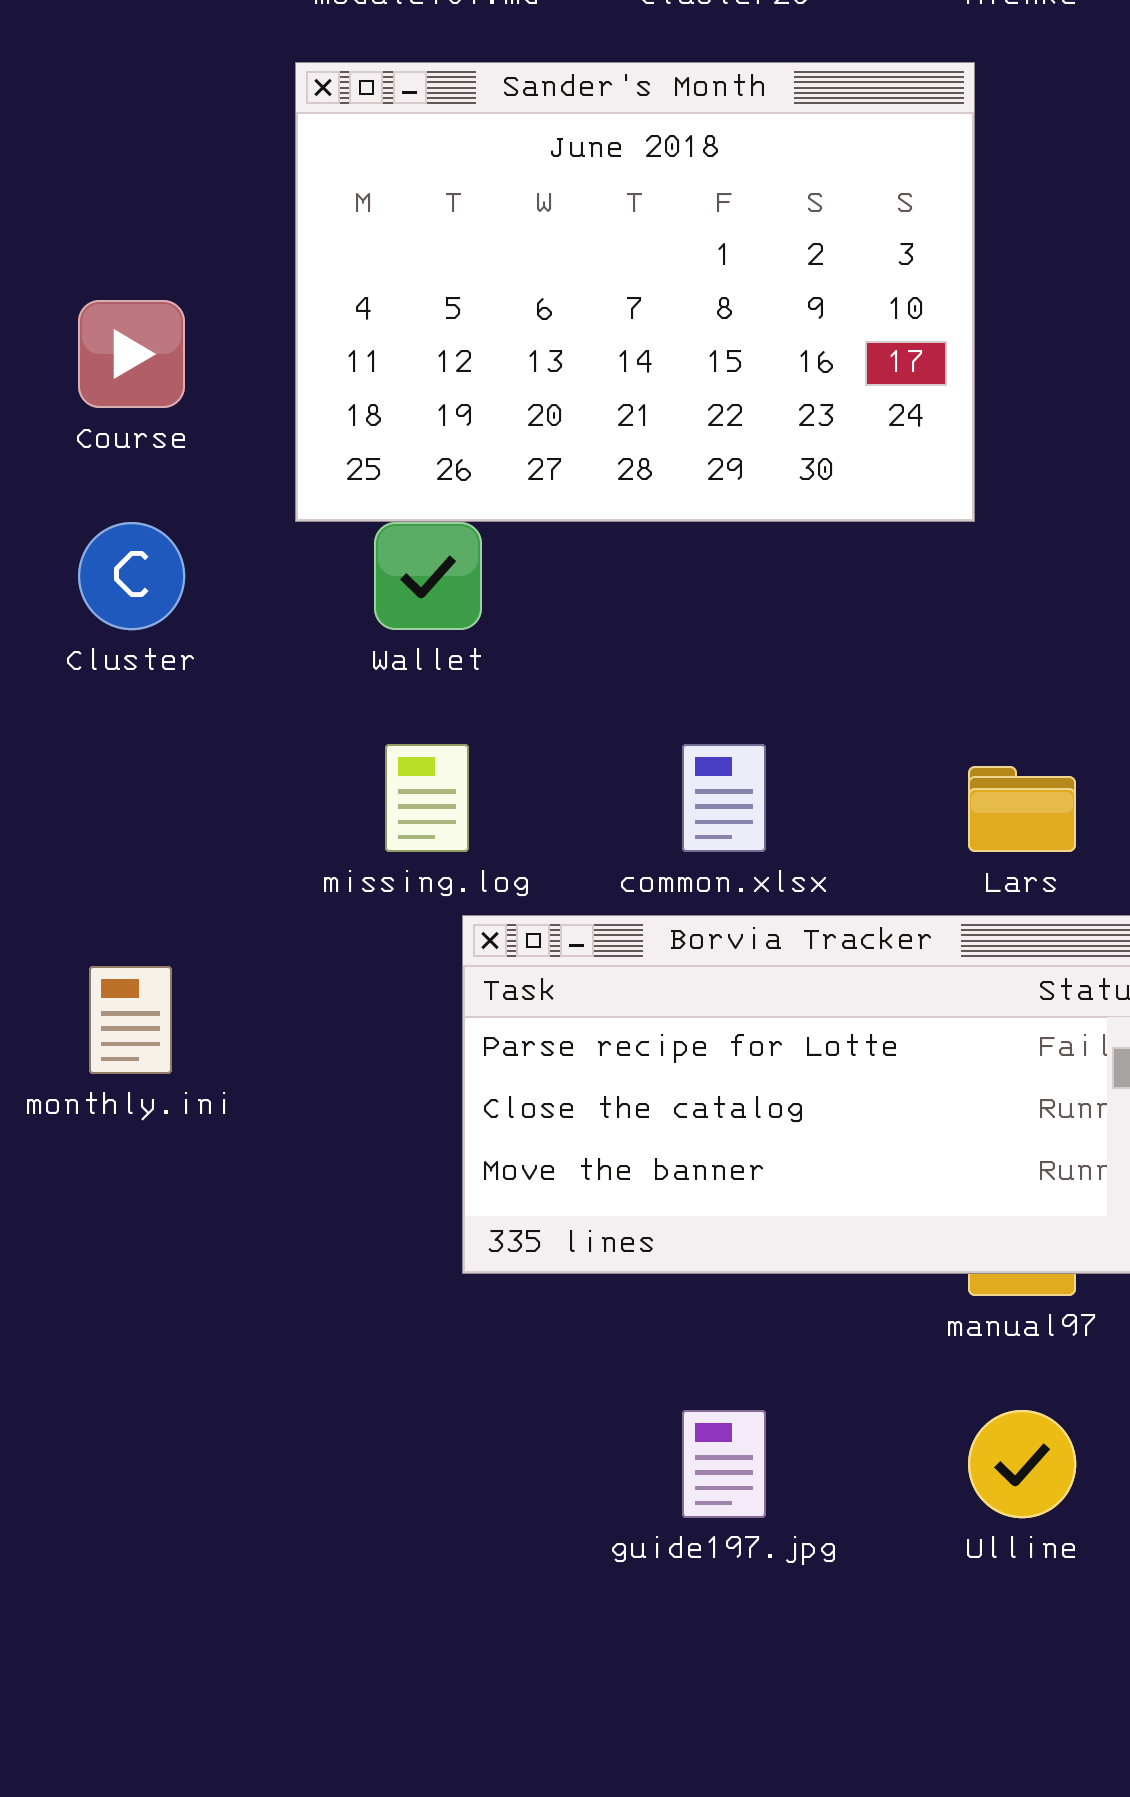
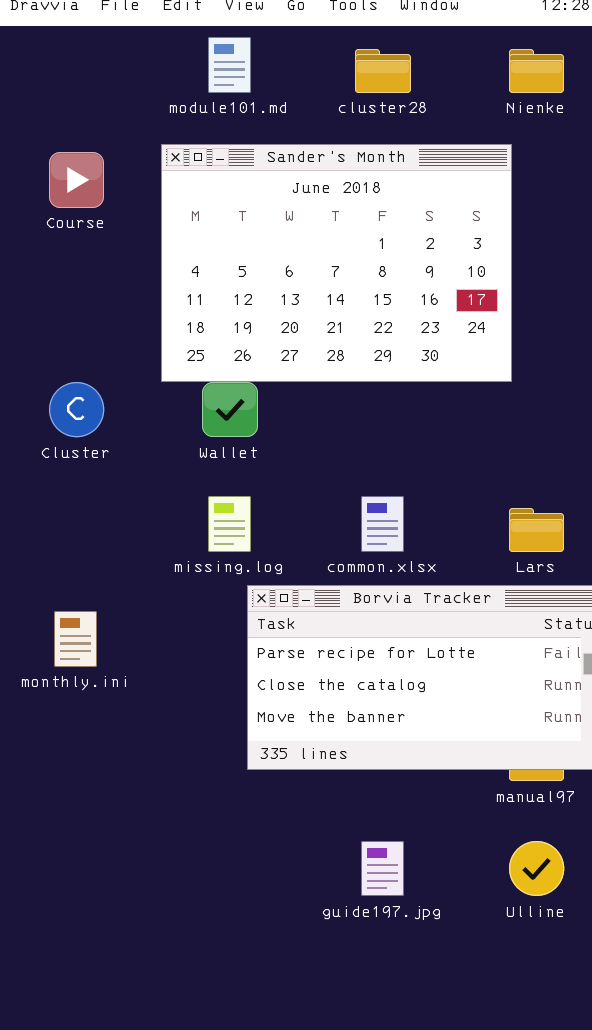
Course: [78,300,185,408] -> [49,152,104,208], moved

